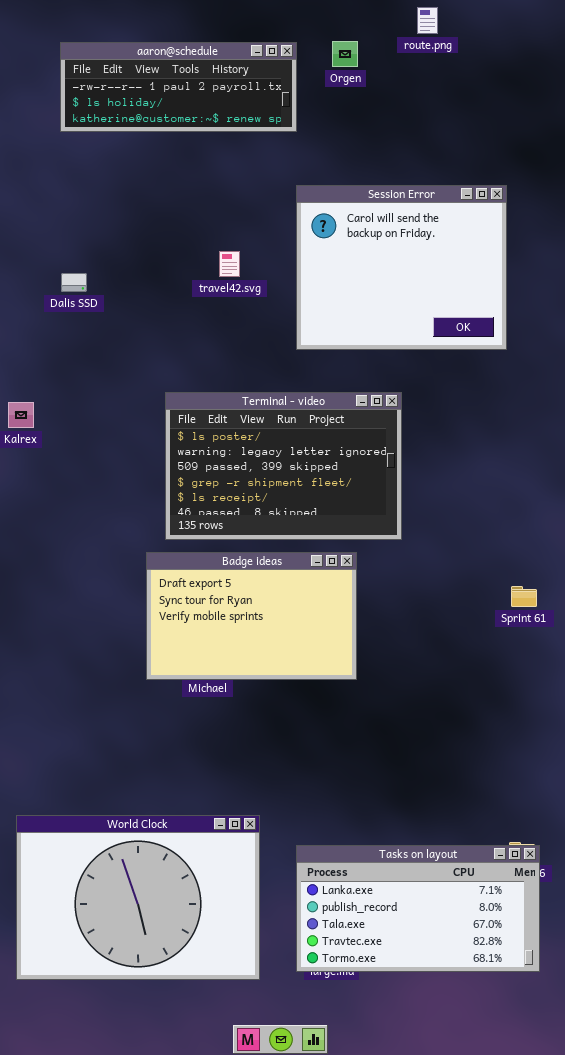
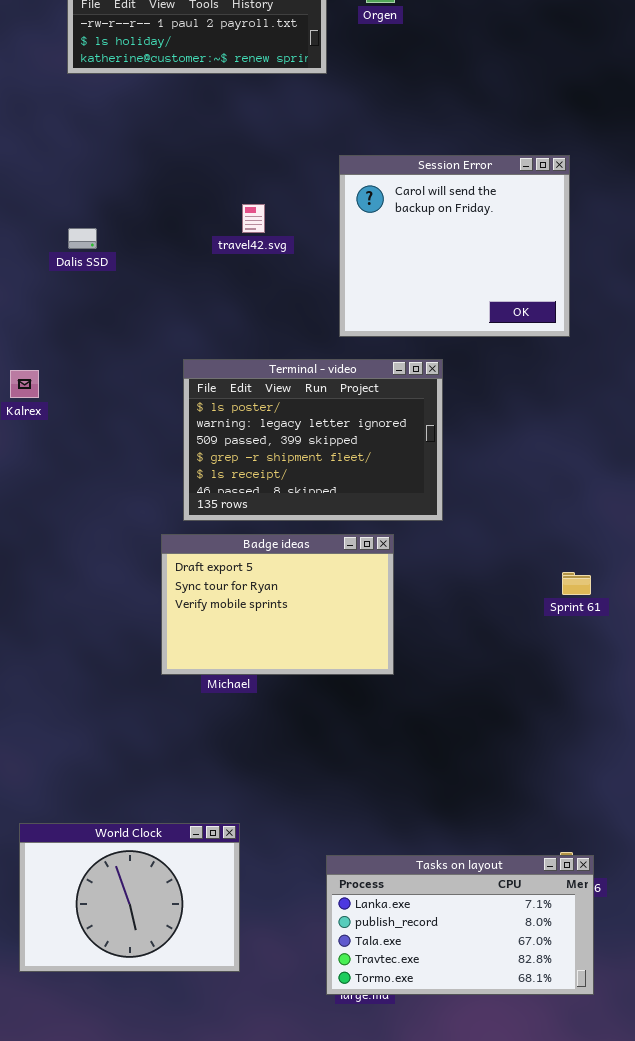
Session Error: [296,185,507,350] -> [339,155,570,337], moved
World Clock: [16,815,260,980] -> [19,823,240,972], resized

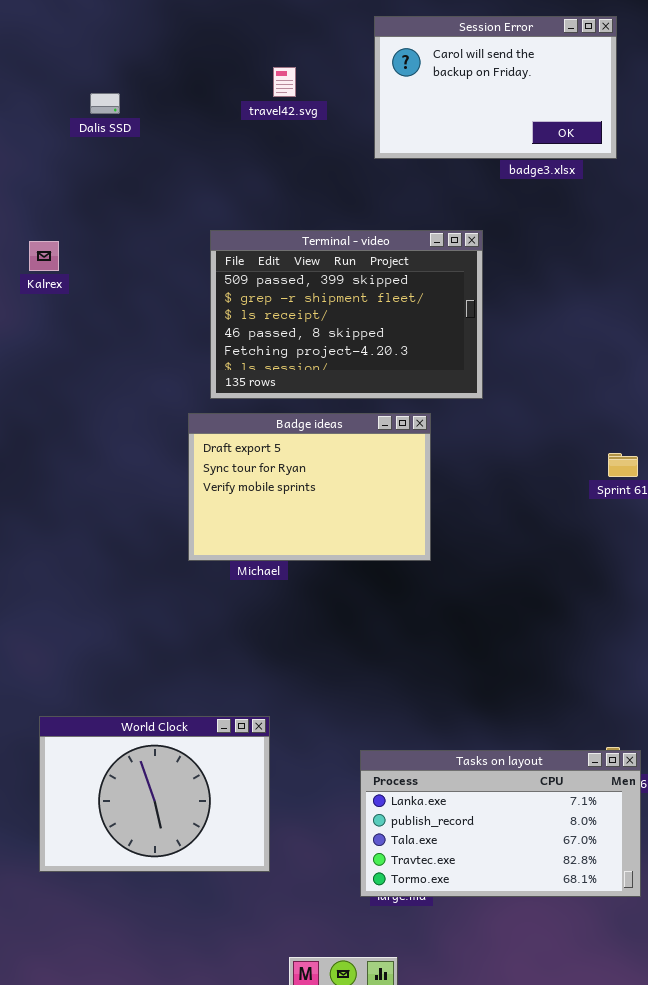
Session Error: [339,155,570,337] -> [374,16,617,159], resized
Terminal - video: [183,359,443,521] -> [210,230,483,399], scrolled down 2 rows

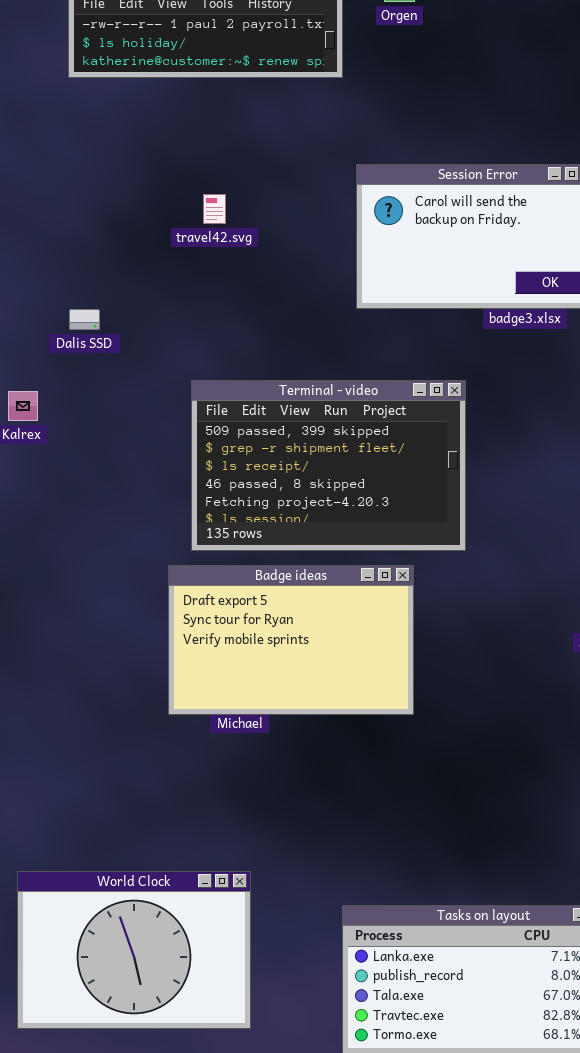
travel42.svg: [273,67,296,97] -> [203,194,226,224], moved
Dalis SSD: [90,93,120,114] -> [69,309,100,330], moved

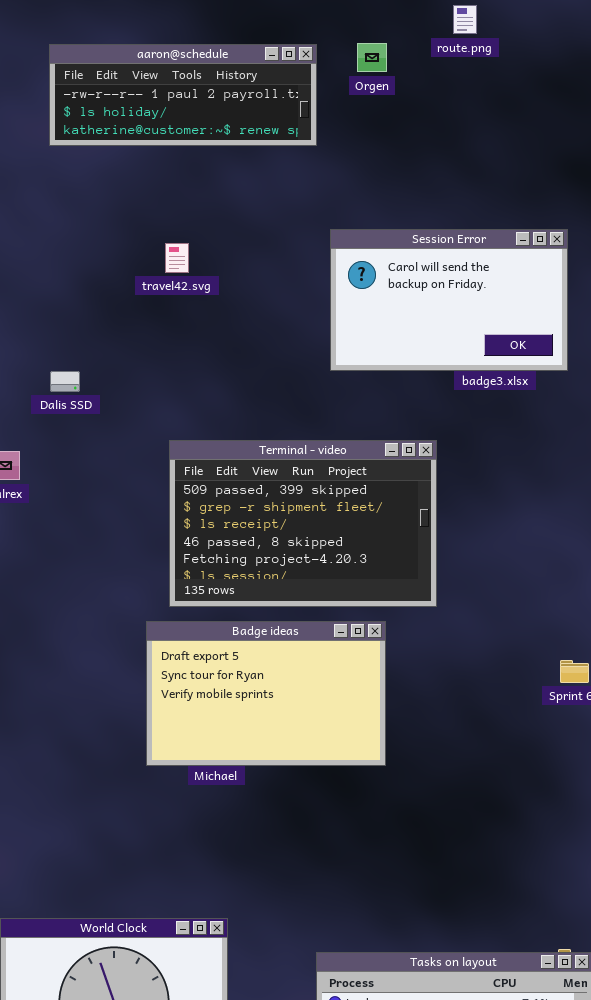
travel42.svg: [203,194,226,224] -> [165,243,189,273], moved

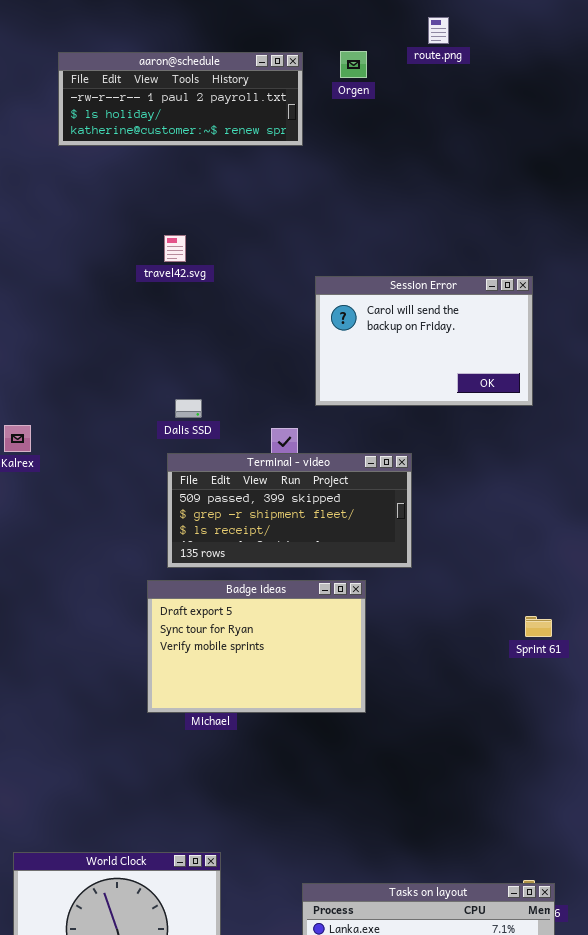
Session Error: [330,229,568,371] -> [315,276,533,406], moved
Dalis SSD: [50,371,80,392] -> [175,399,202,418], moved
Terminal - video: [169,440,437,607] -> [167,453,412,568], resized

